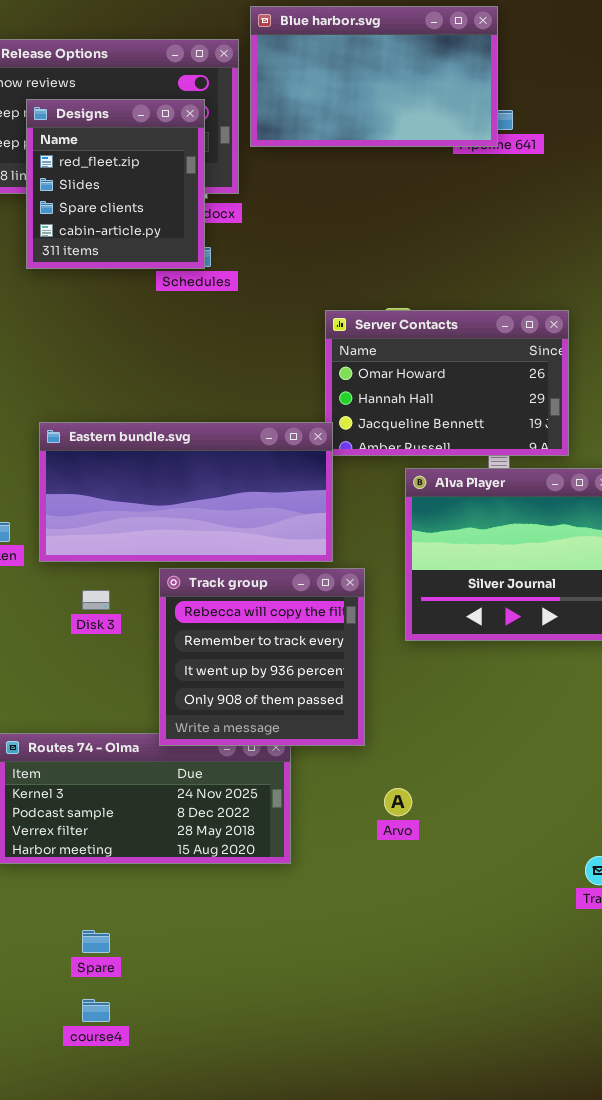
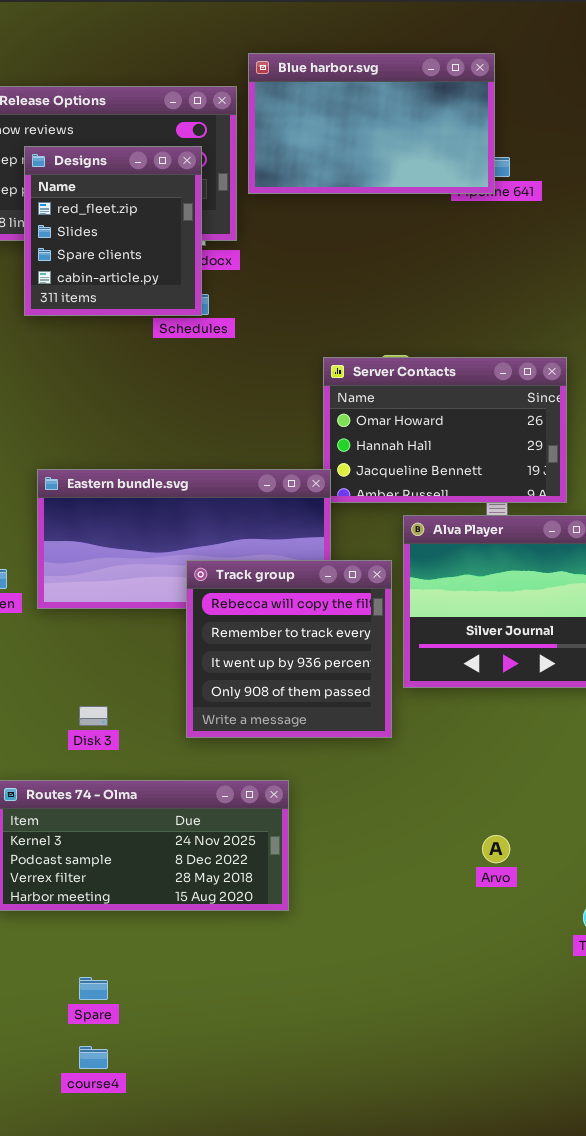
Track group: [159,568,365,746] -> [186,560,392,738], moved
Disk 3: [82,590,110,610] -> [79,706,108,726], moved
Arvo: [384,788,412,816] -> [482,835,510,863], moved

